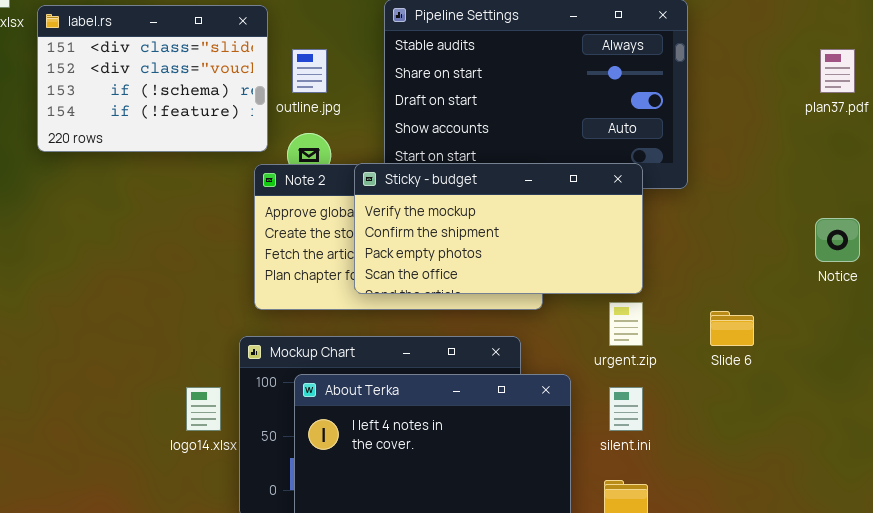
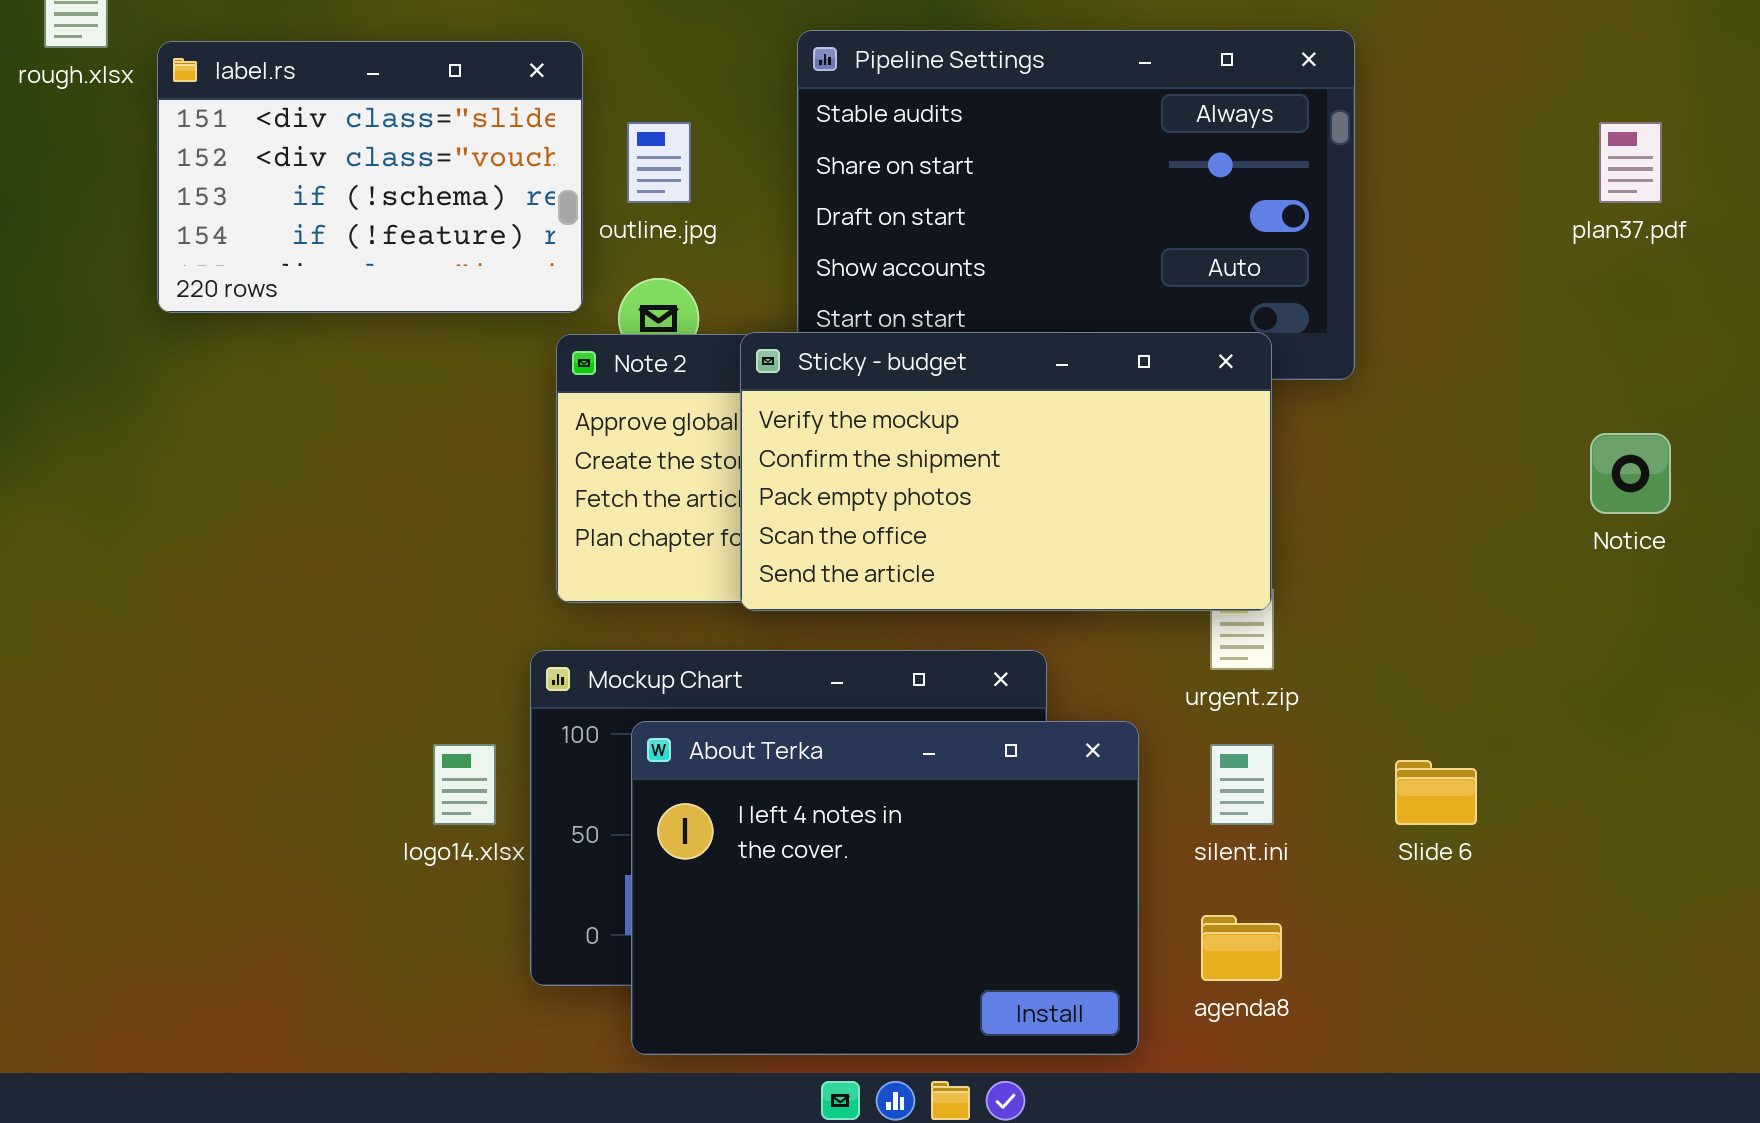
Sticky - budget: [354,163,643,294] -> [740,332,1272,611], resized
Slide 6: [710,311,754,346] -> [1395,760,1477,825], moved

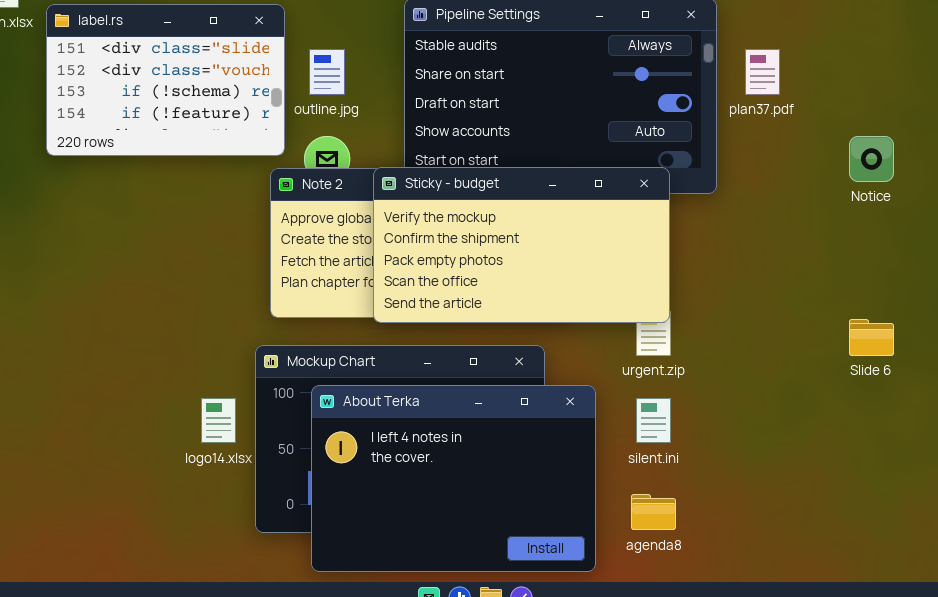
plan37.pdf: [1599,122,1662,203] -> [745,49,780,95], moved
Notice: [1590,433,1671,514] -> [849,136,894,182], moved
Slide 6: [1395,760,1477,825] -> [849,319,894,356], moved

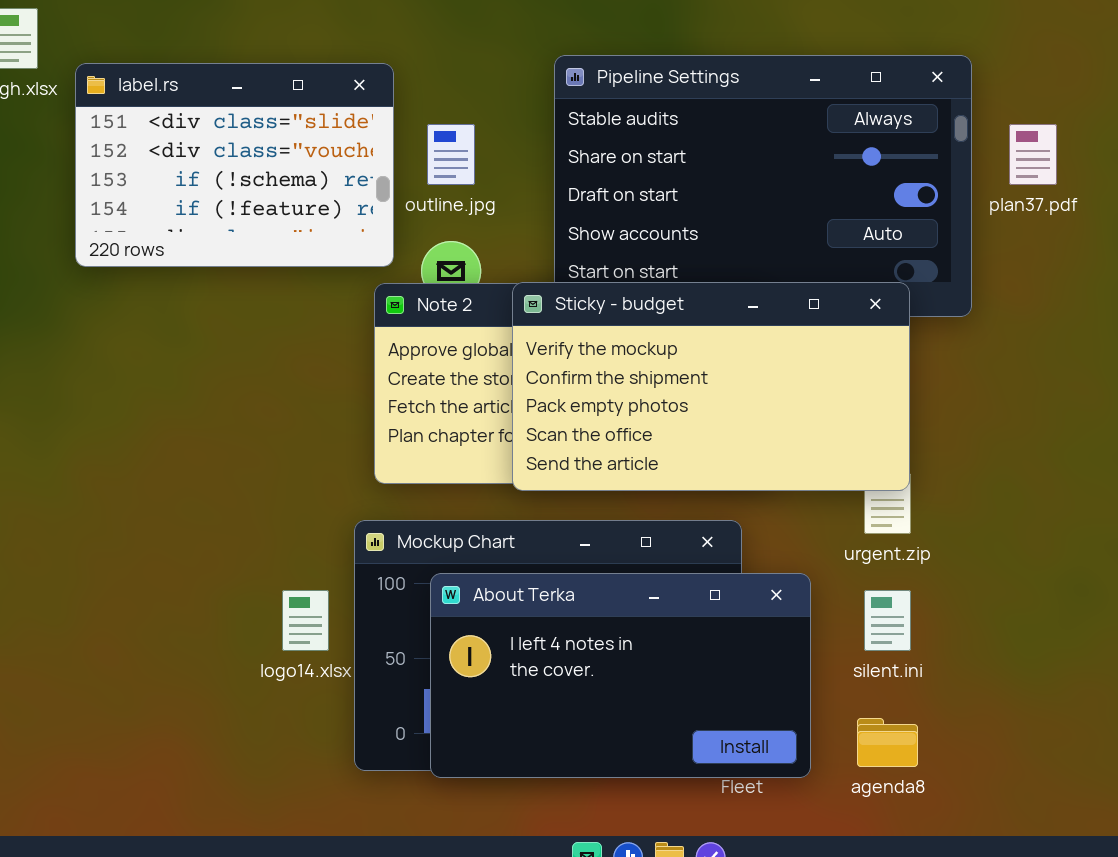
About Terka: [311,385,596,572] -> [430,573,811,778], resized

